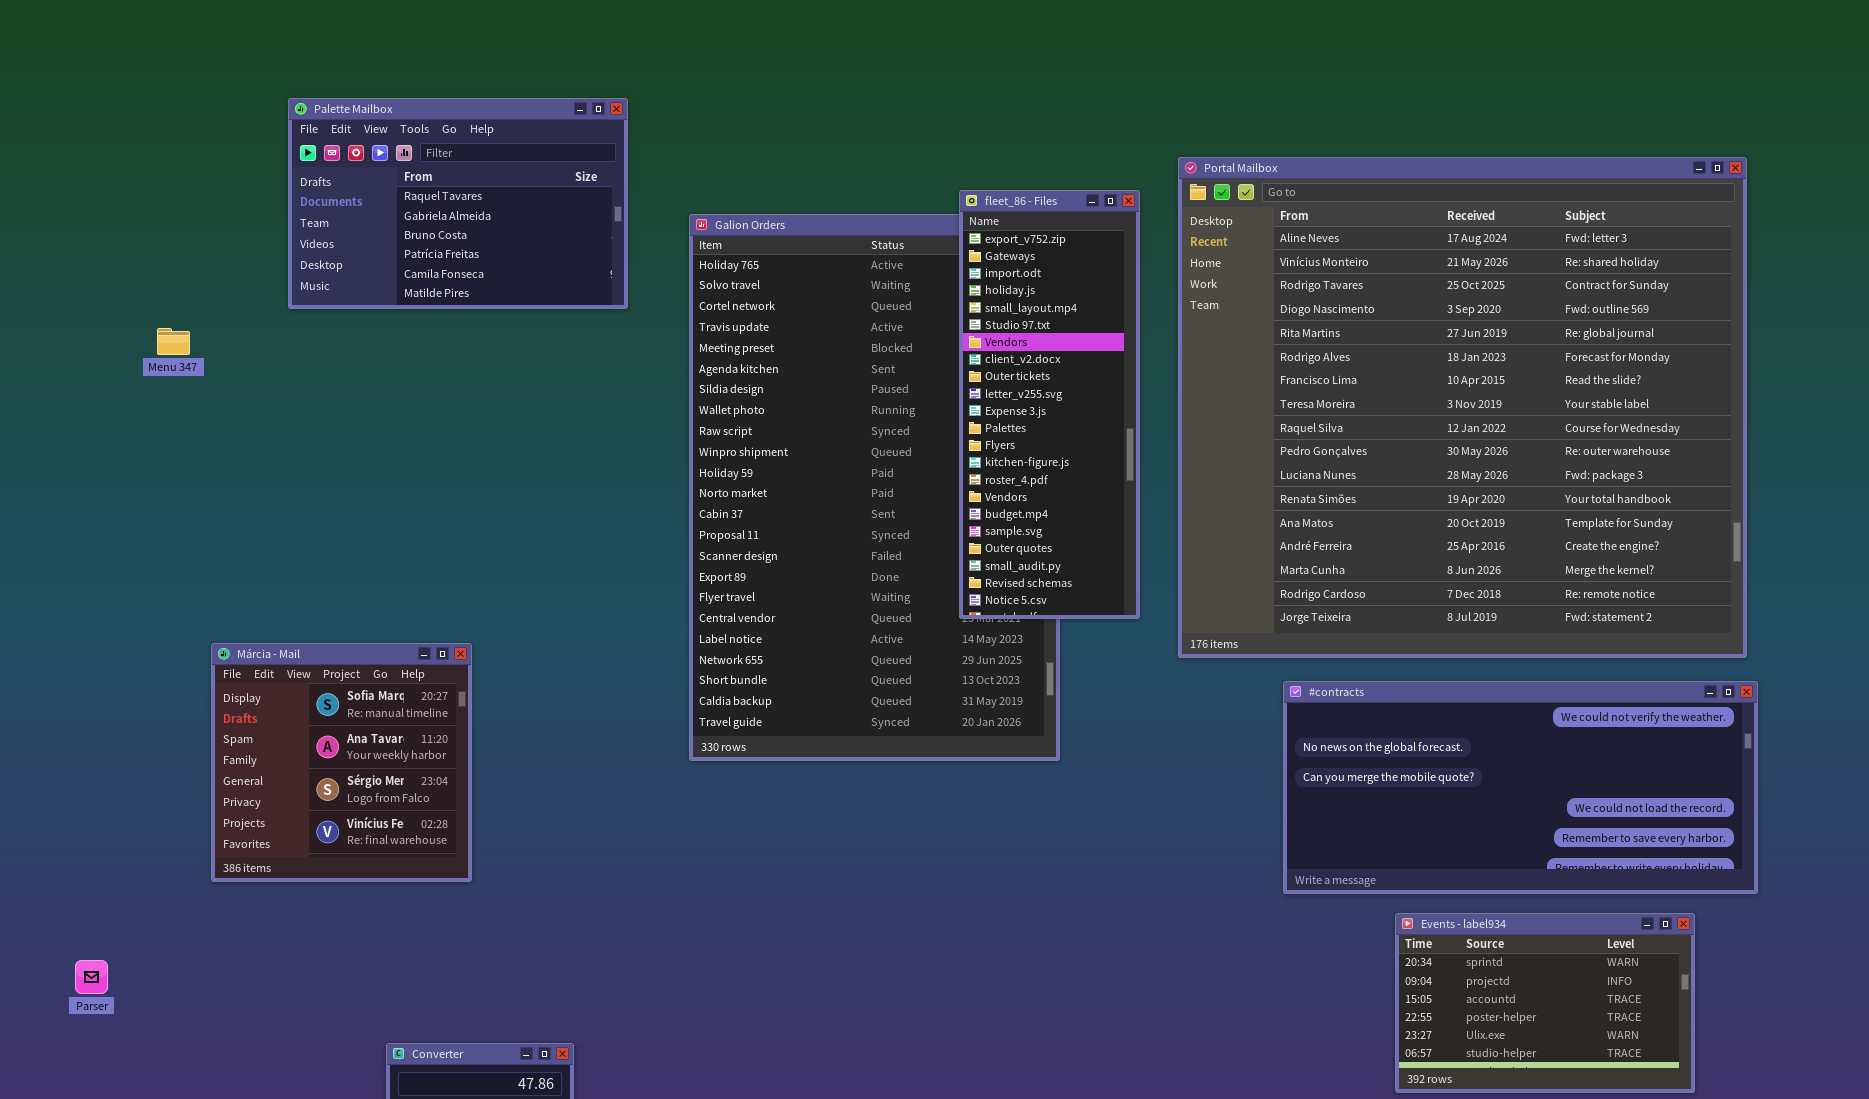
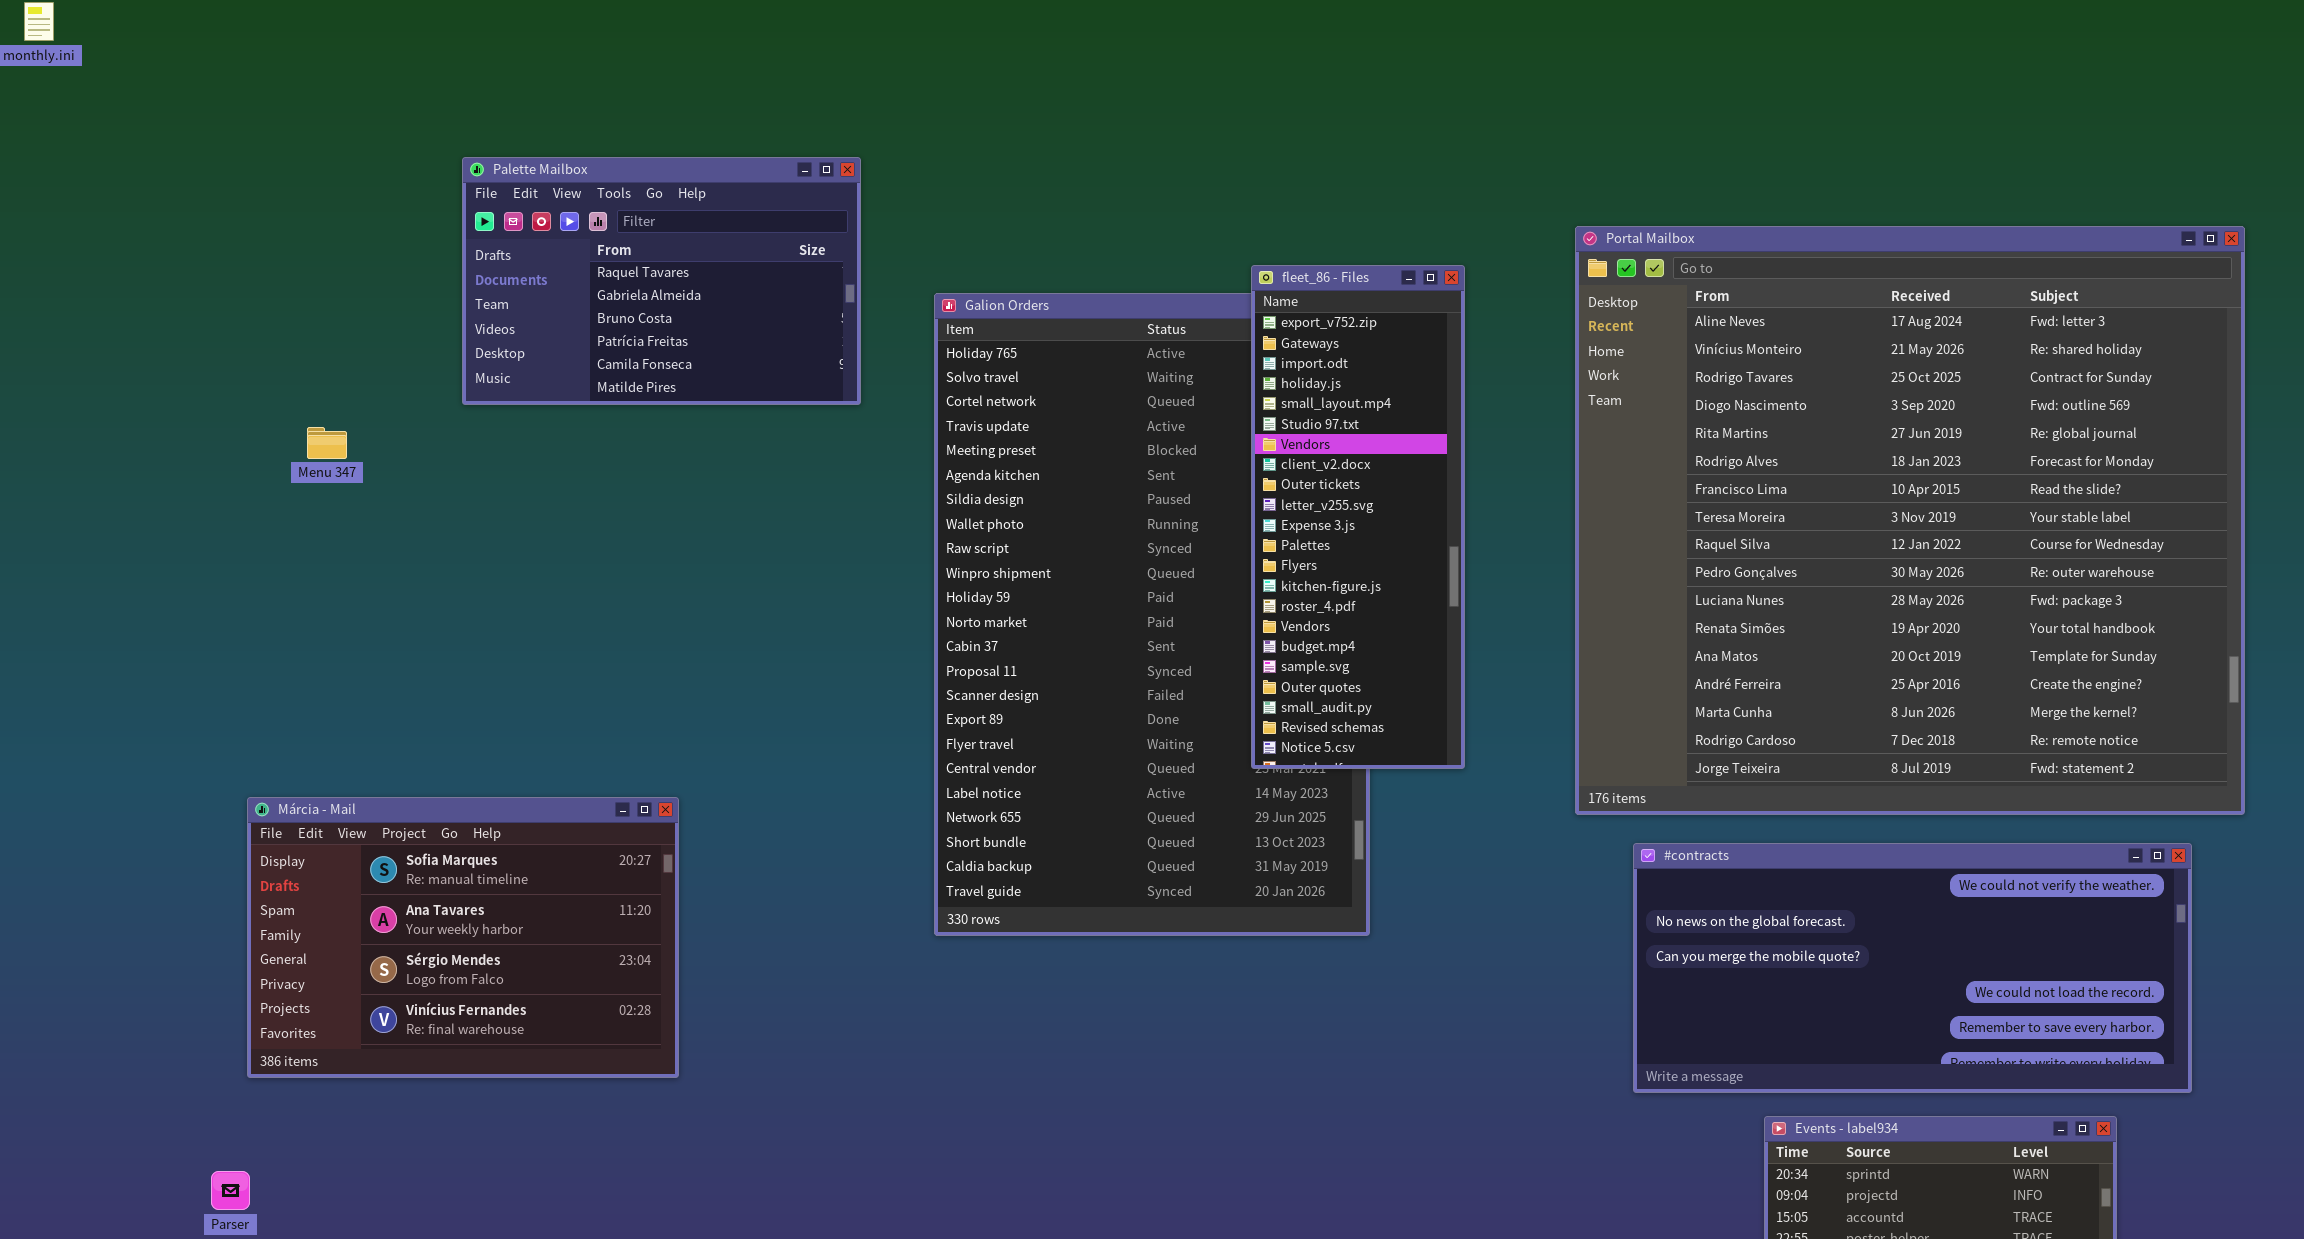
Portal Mailbox: [1178,157,1747,658] -> [1575,226,2245,815], moved
Márcia - Mail: [211,643,472,882] -> [247,797,679,1078], resized

